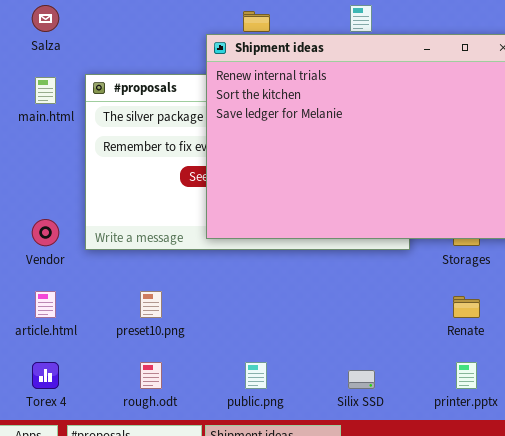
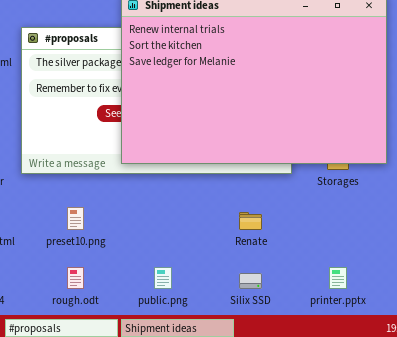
Renate: [453,296,480,318] -> [239,212,262,230], moved

